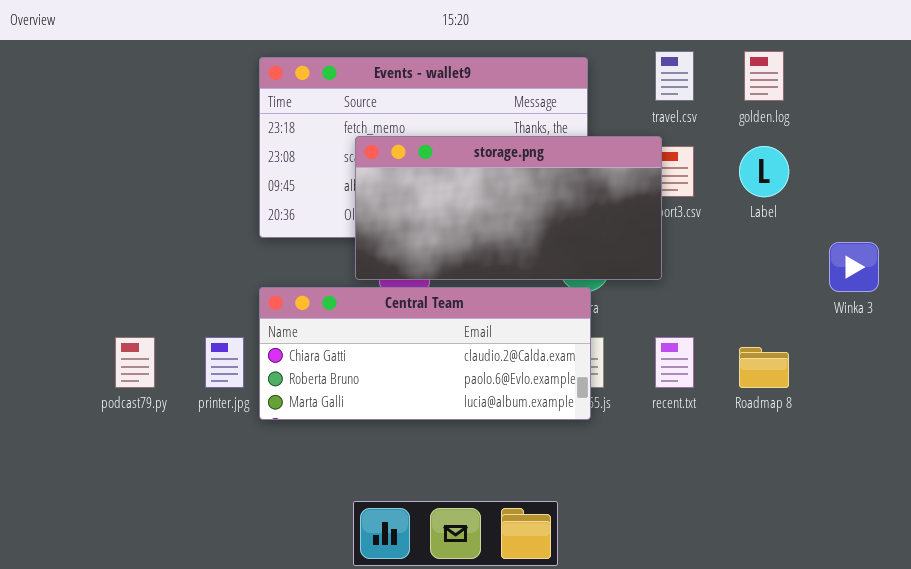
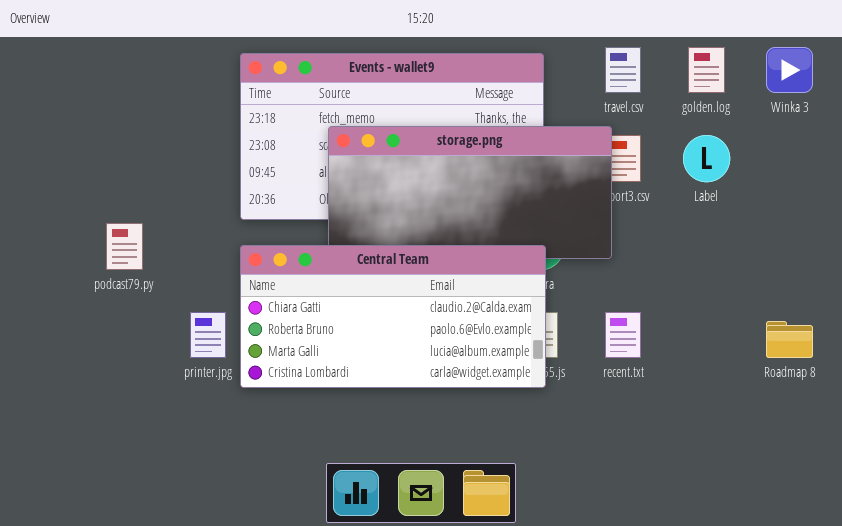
Winka 3: [829,242,879,292] -> [766,47,813,93], moved
Central Team: [259,287,591,420] -> [240,245,546,388], resized
podcast79.py: [115,337,155,388] -> [106,223,143,270], moved
Roadmap 8: [739,347,789,388] -> [766,321,813,358], moved

